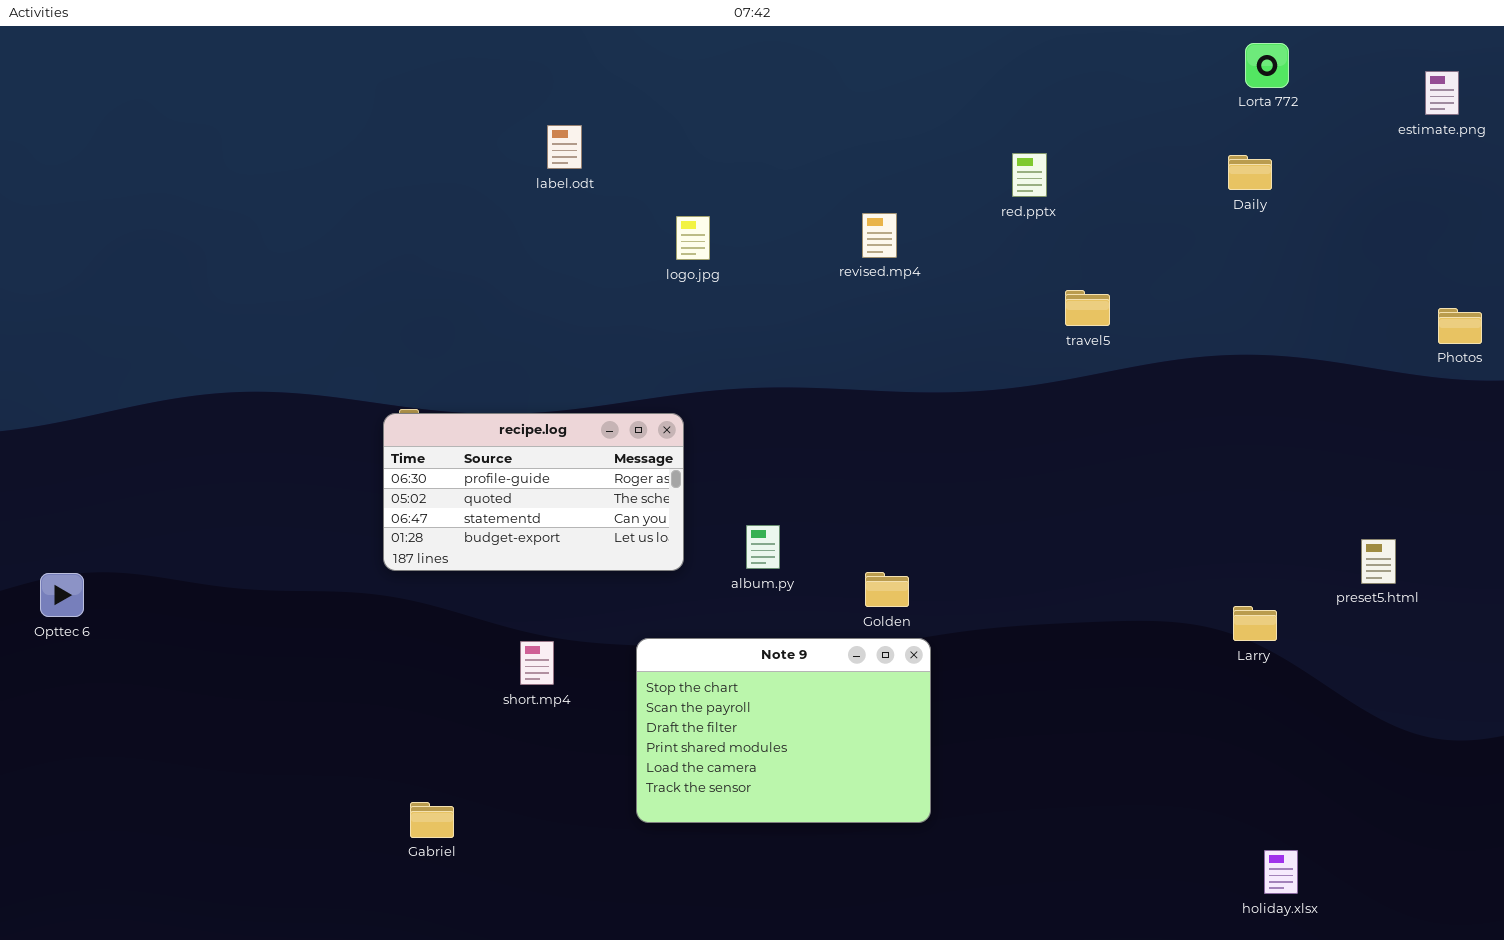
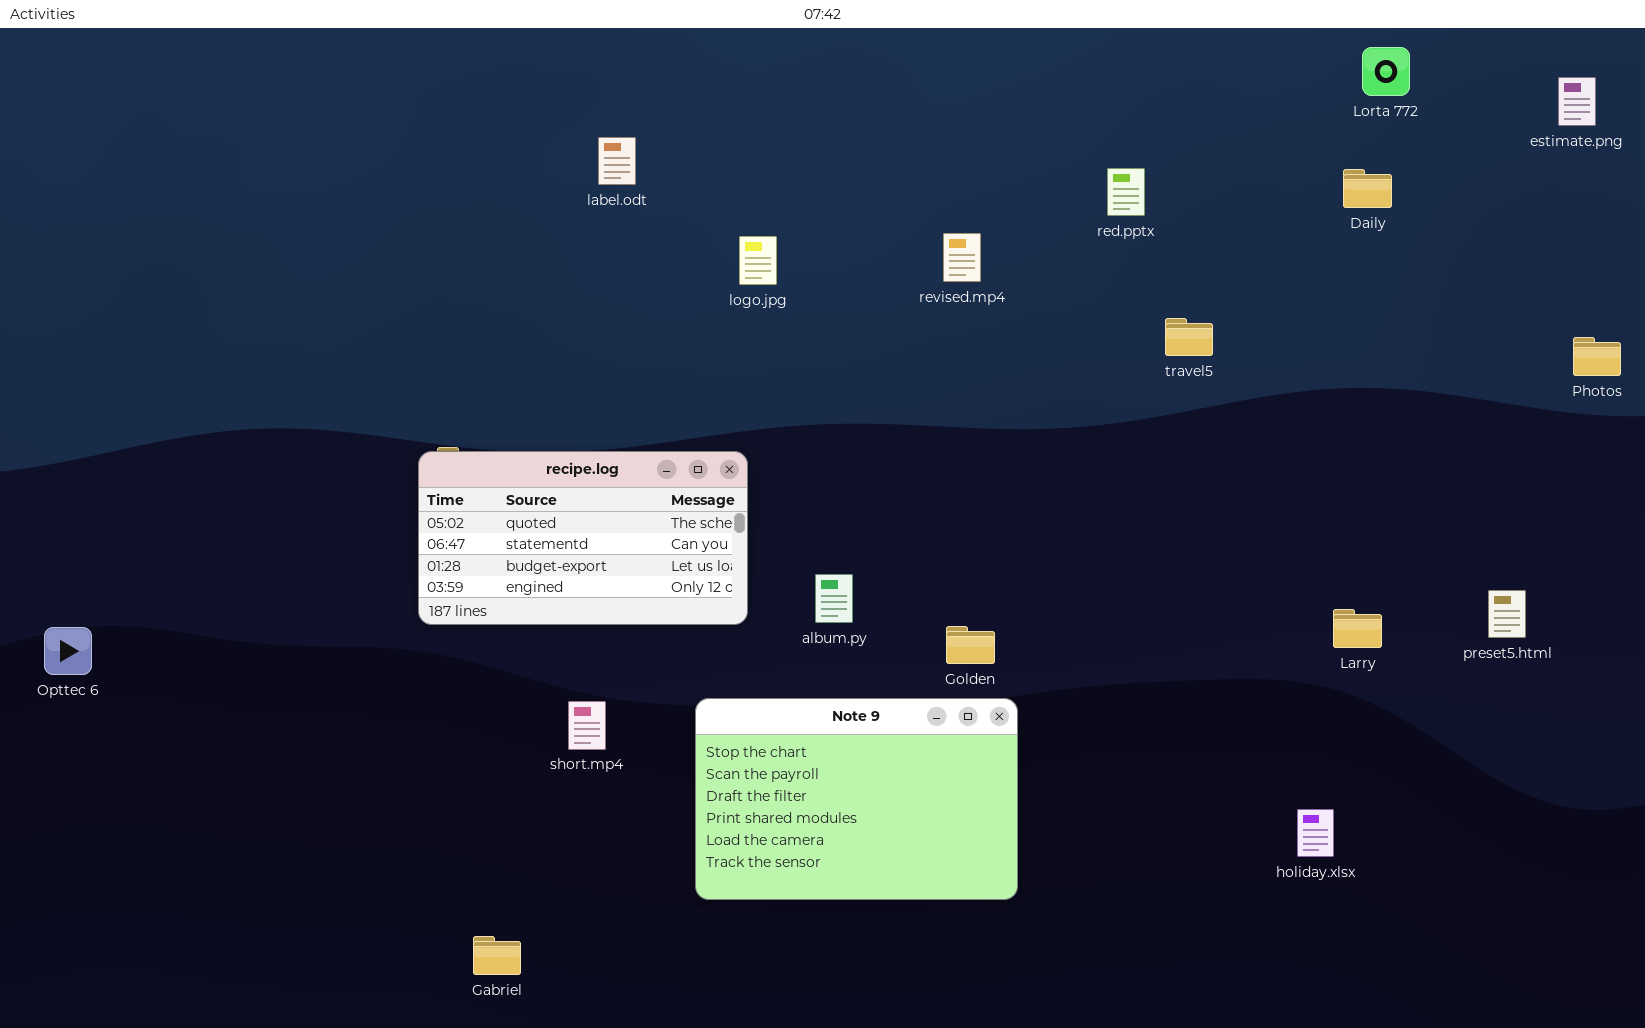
recipe.log: [383,413,684,571] -> [418,451,748,625], scrolled down 1 row
Larry: [1233,606,1277,641] -> [1333,609,1382,648], moved
Gabriel: [410,802,454,838] -> [473,936,521,975], moved
holiday.xlsx: [1264,850,1298,894] -> [1297,809,1334,857], moved

